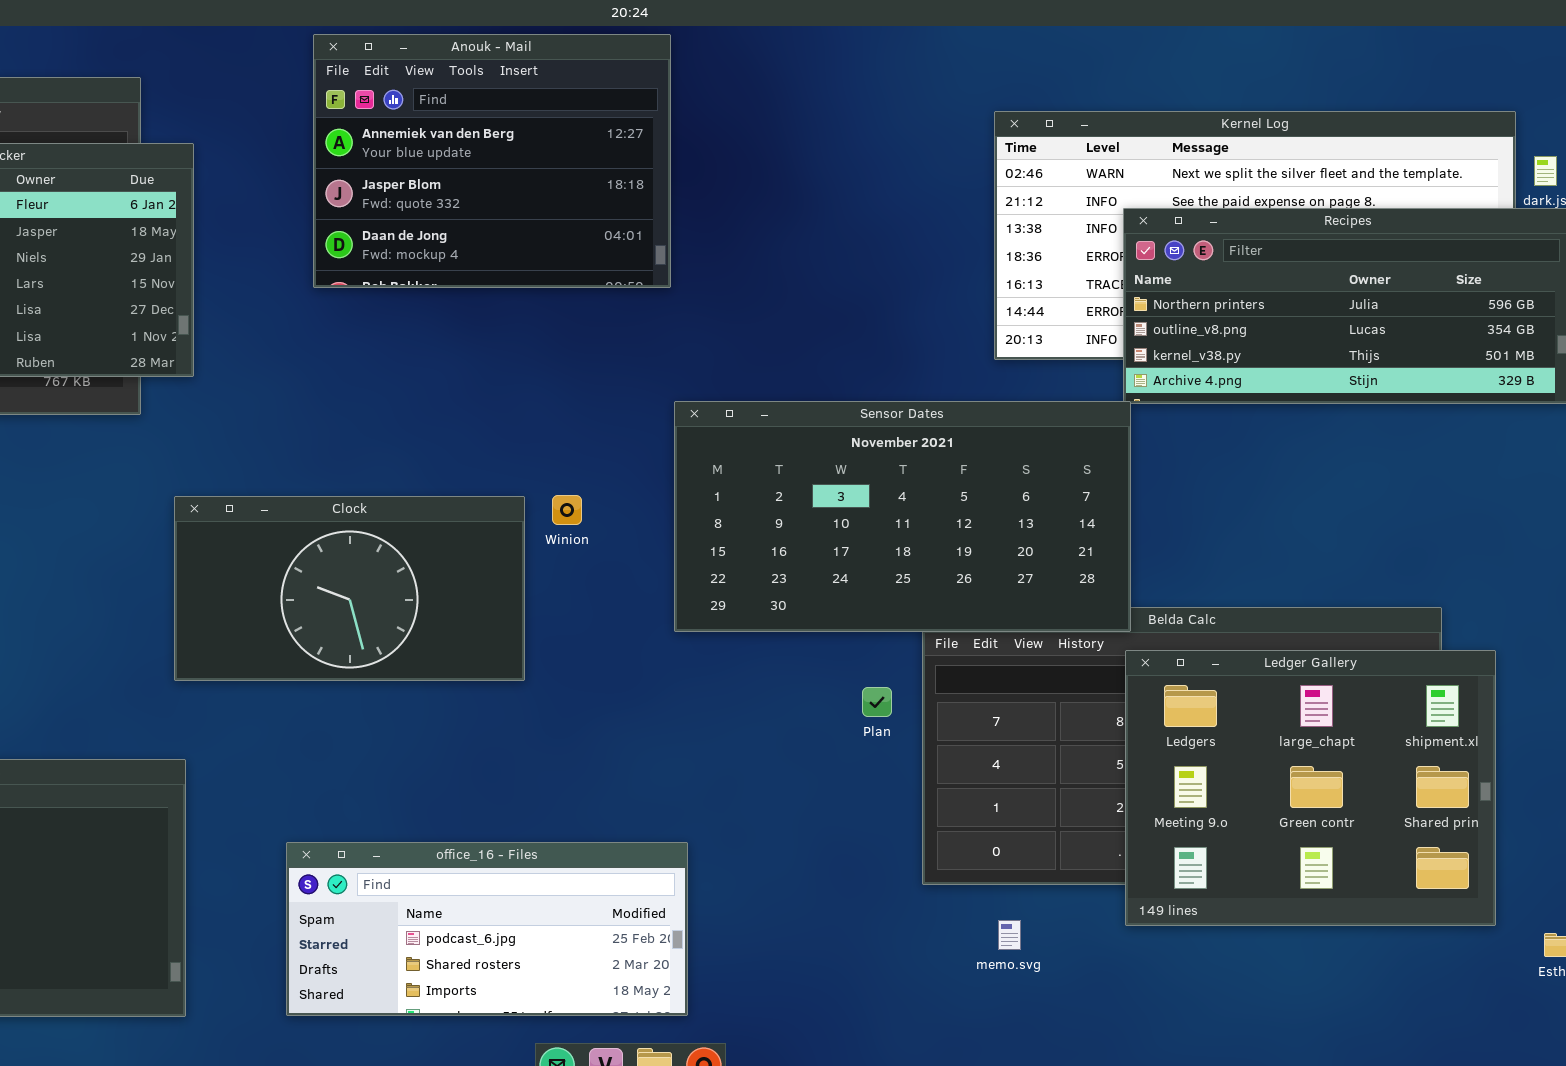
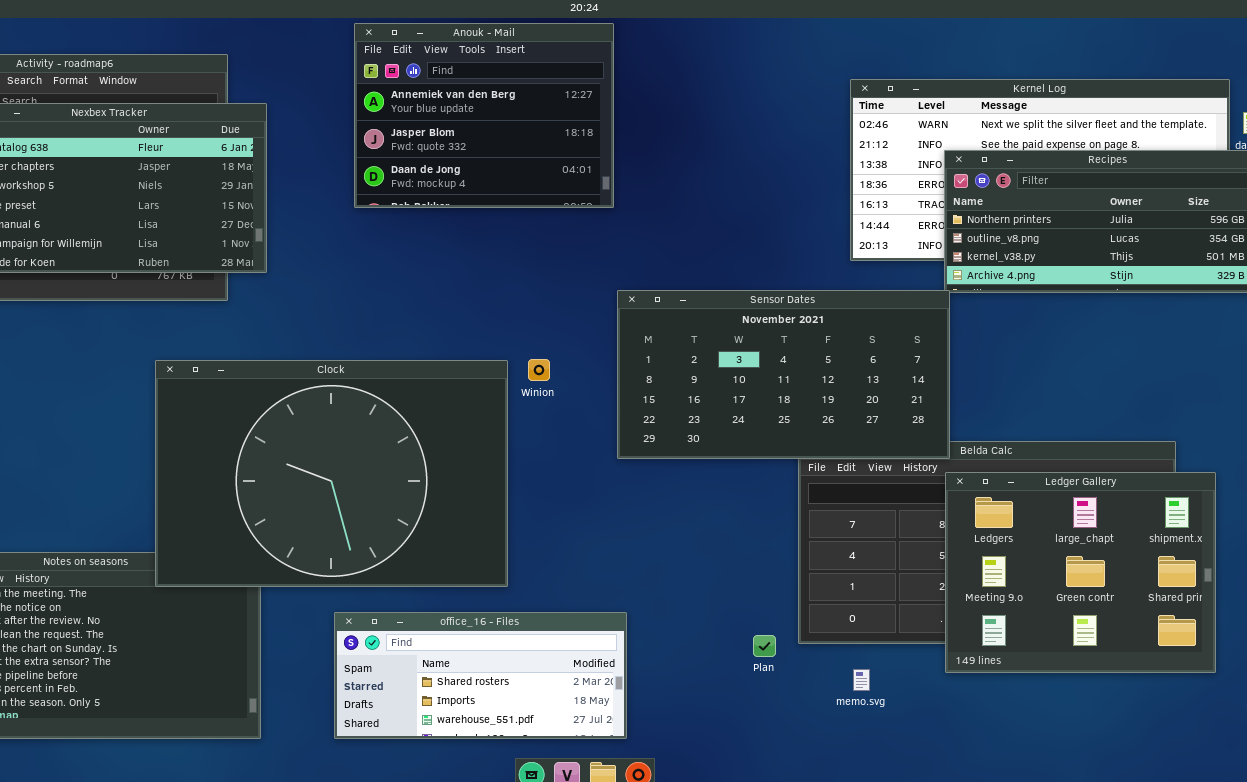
Clock: [174,496,525,681] -> [155,360,508,587], resized
Plan: [862,687,892,717] -> [753,635,776,657], moved
office_16 - Files: [286,842,688,1016] -> [334,612,627,739], scrolled down 1 row

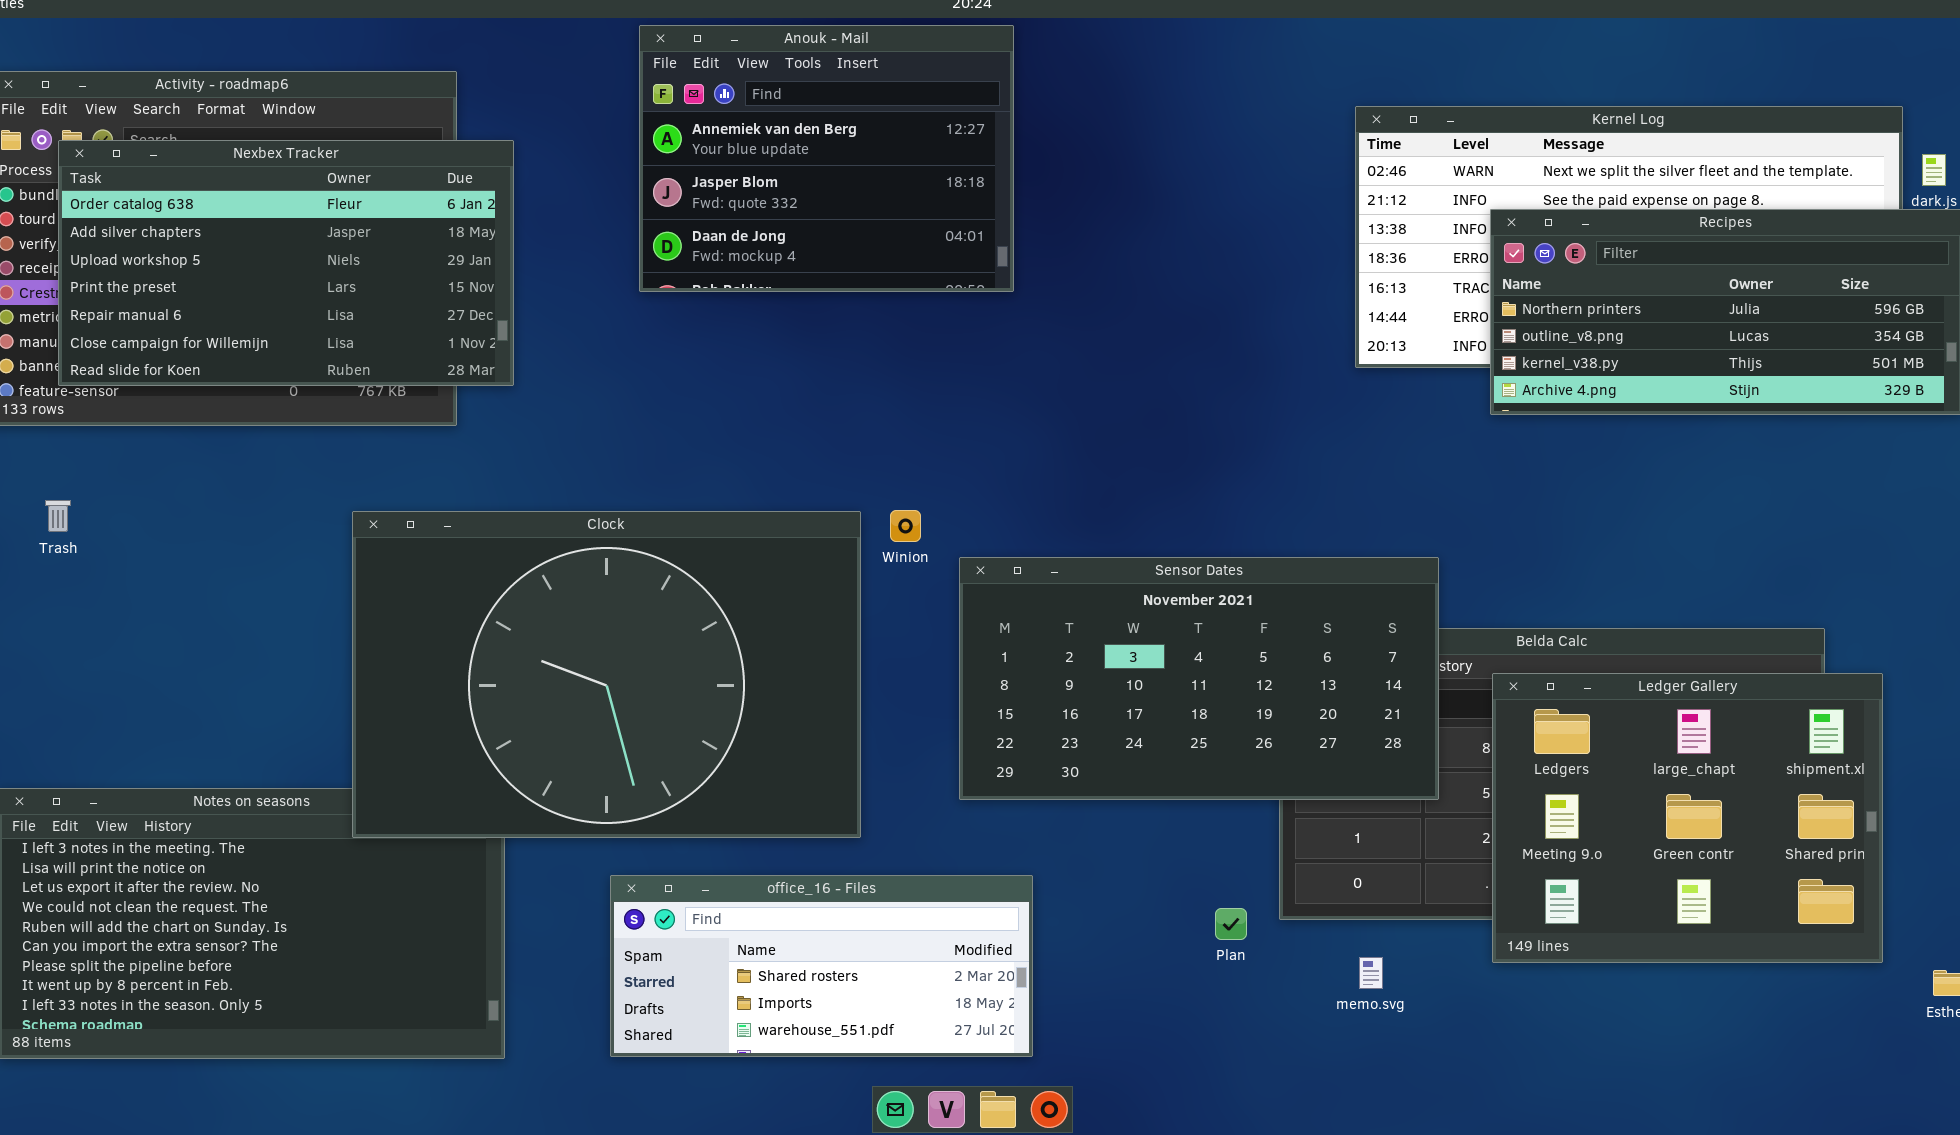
Sensor Dates: [617,290,950,459] -> [959,557,1439,800], moved

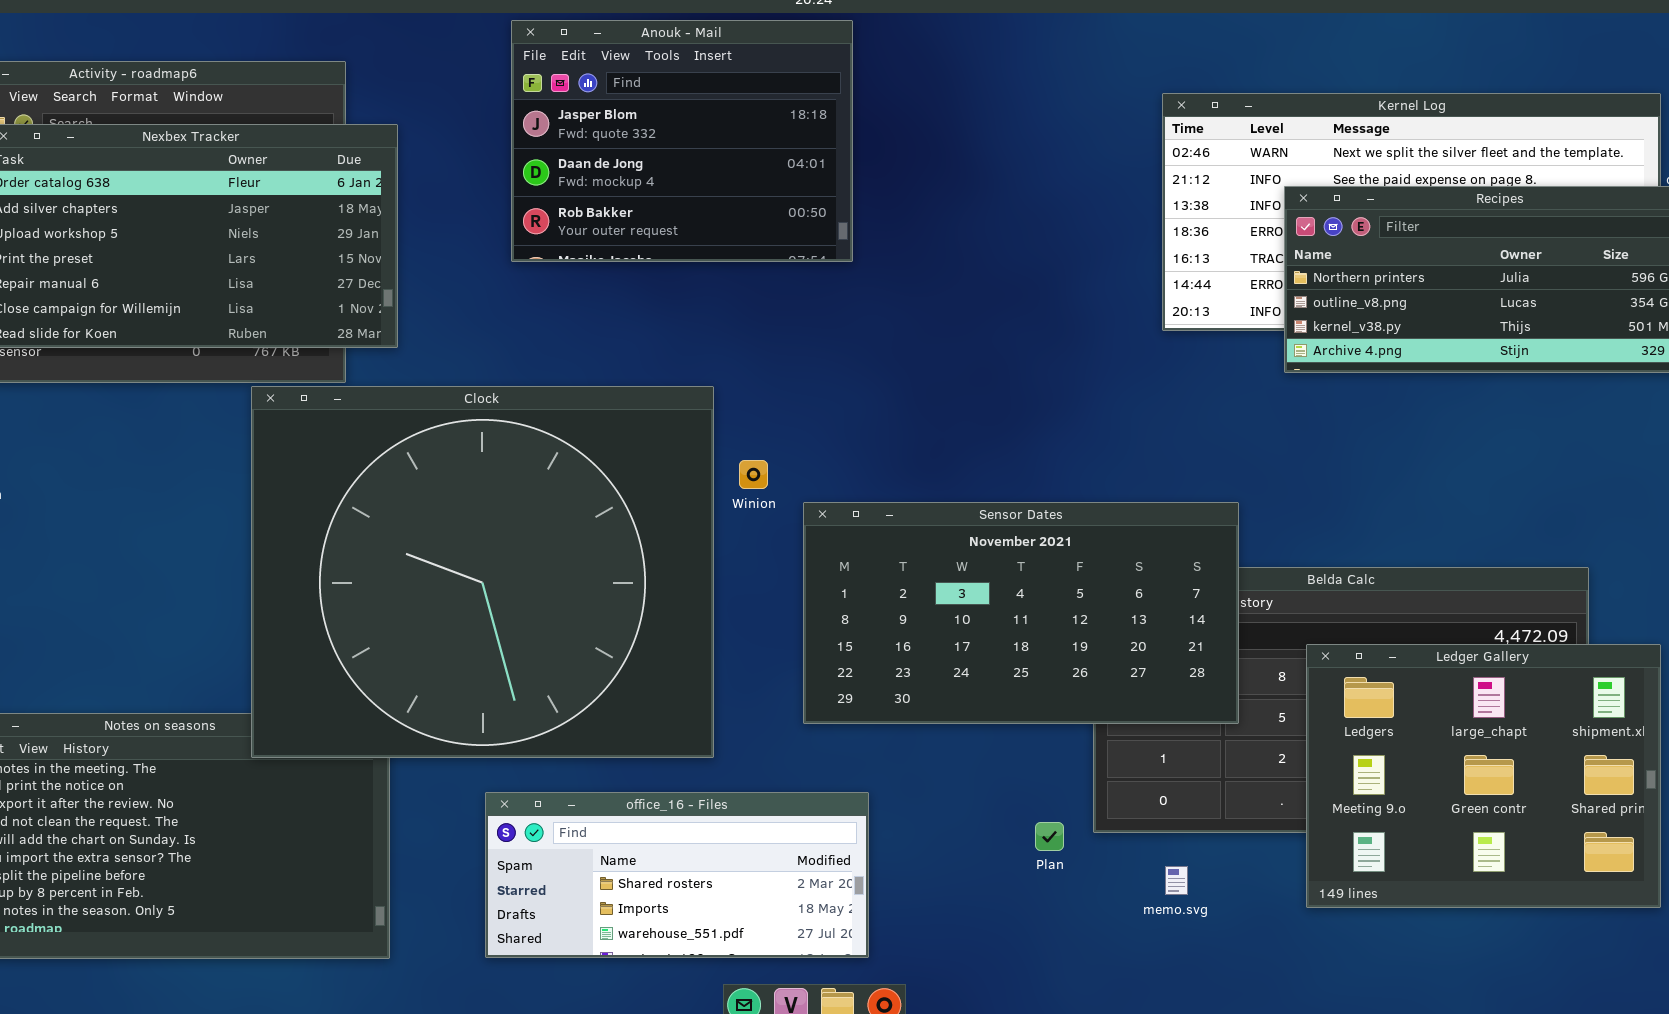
Anouk - Mail: [639,25,1014,292] -> [511,20,853,262], scrolled down 1 row
Clock: [352,511,861,838] -> [251,386,714,758], resized
Ledger Gallery: [1492,673,1883,963] -> [1306,644,1661,908], moved

